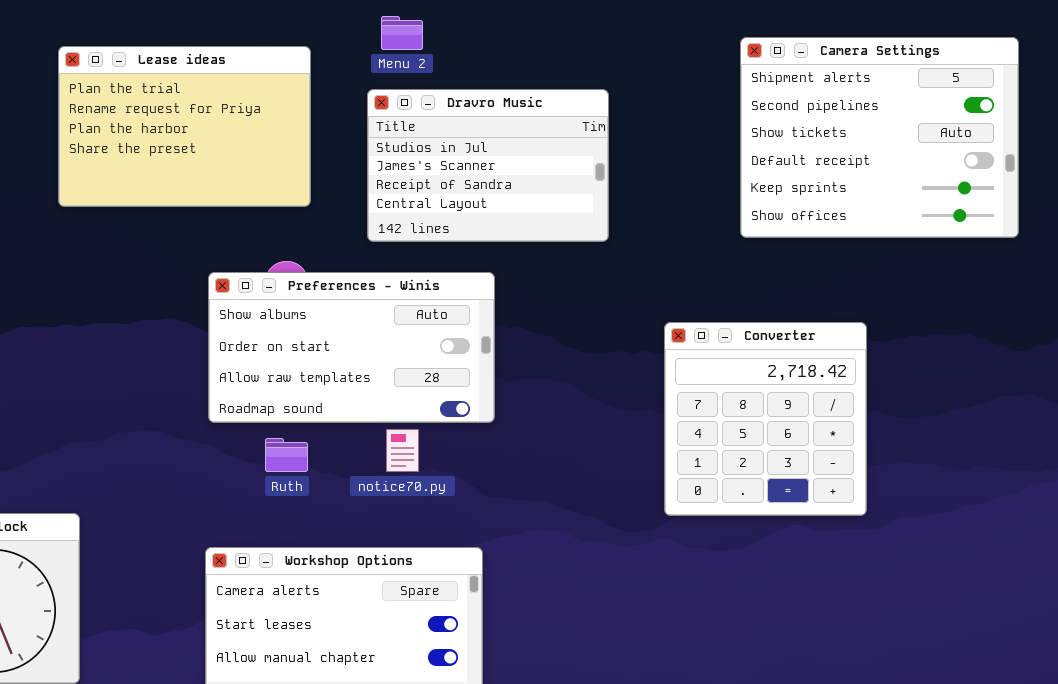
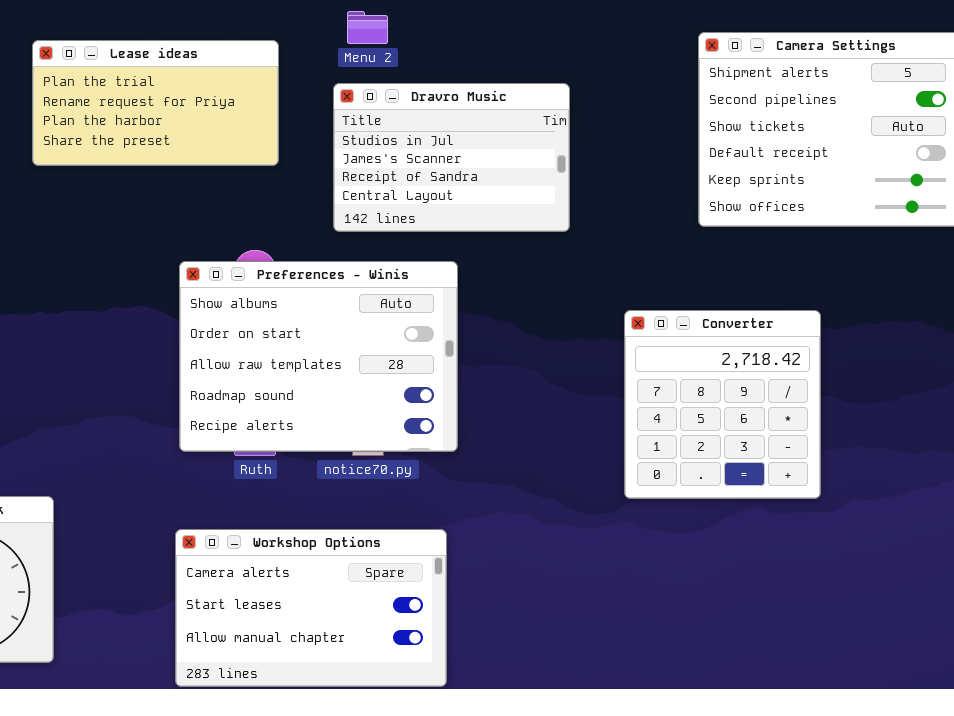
Lease ideas: [58,46,311,207] -> [32,40,279,166], resized
Preferences - Winis: [208,272,495,423] -> [179,261,458,452], resized

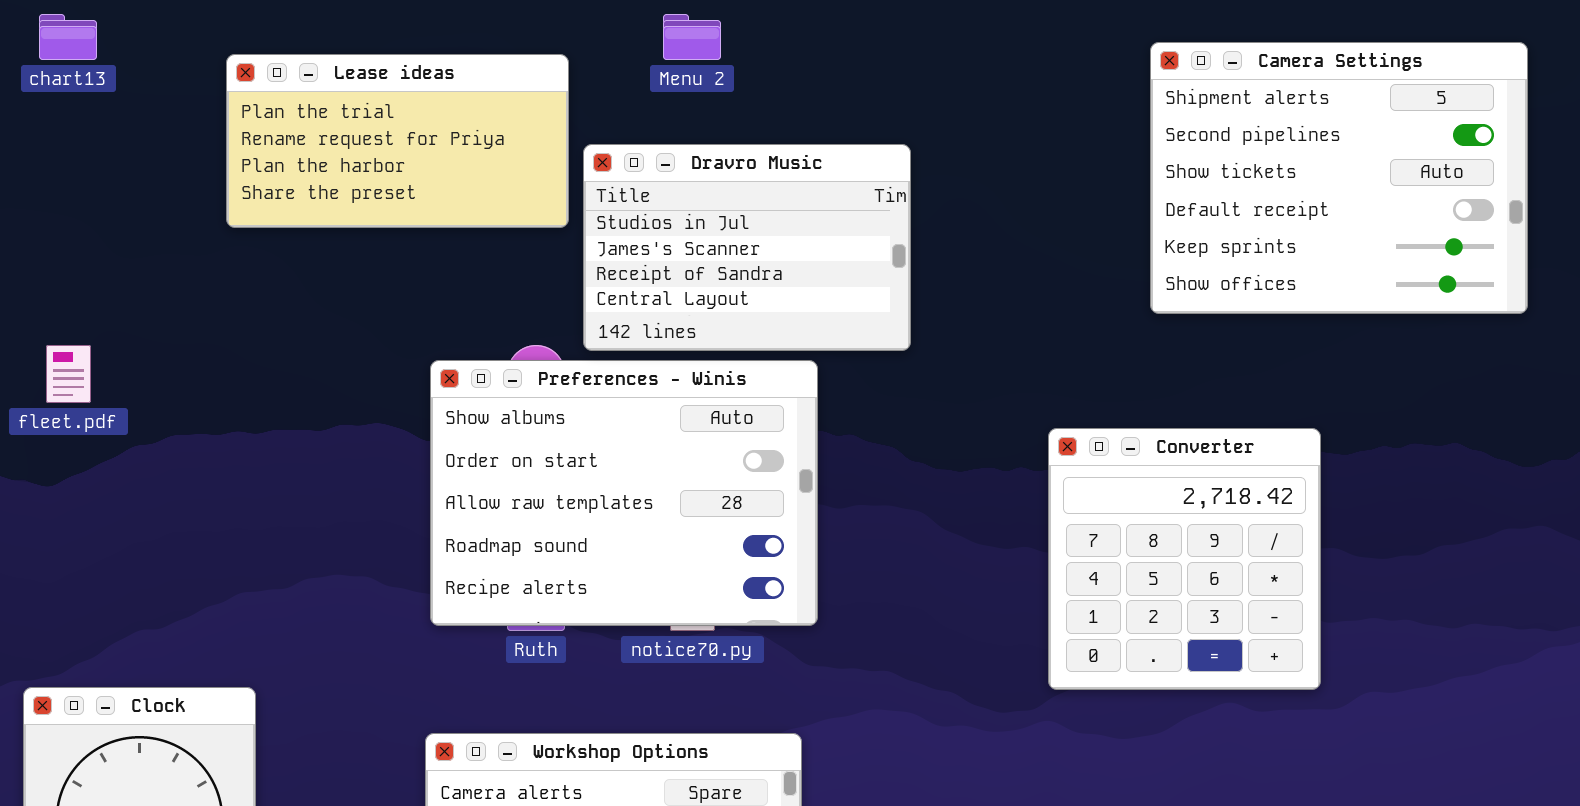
Dravro Music: [333,83,570,232] -> [583,144,911,351], moved

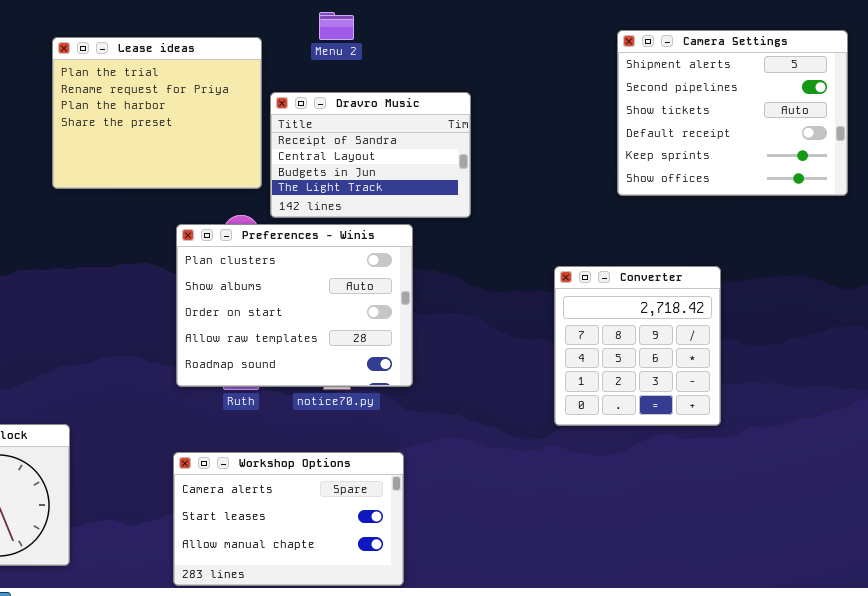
Lease ideas: [226,54,569,228] -> [52,37,262,189], resized
Dravro Music: [583,144,911,351] -> [270,92,471,218], scrolled down 2 rows
Preferences - Winis: [430,360,818,626] -> [176,224,413,387], scrolled up 1 row

